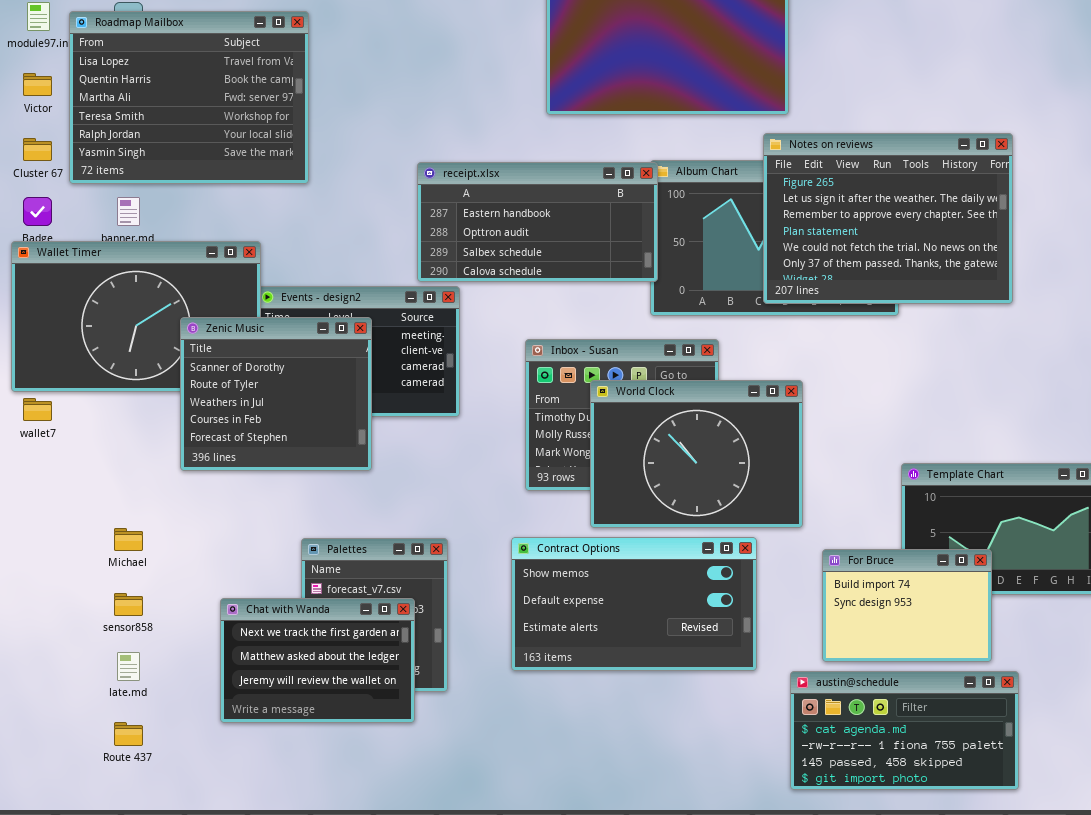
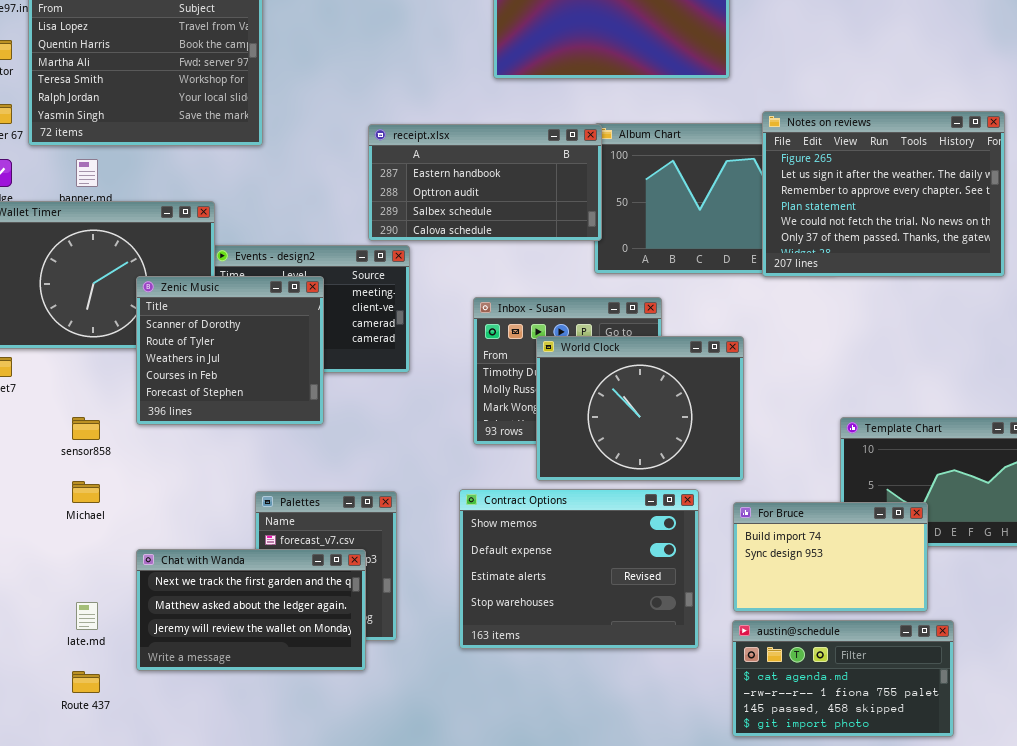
Notes on reviews: [763,133,1013,304] -> [762,111,1005,277], moved
Contract Options: [511,537,757,671] -> [459,489,699,649], resized
For Bruce: [822,549,992,662] -> [733,502,928,612], resized
sensor858: [114,593,143,616] -> [72,417,100,440], moved
Chat with Wanda: [220,598,415,723] -> [136,549,366,671], resized

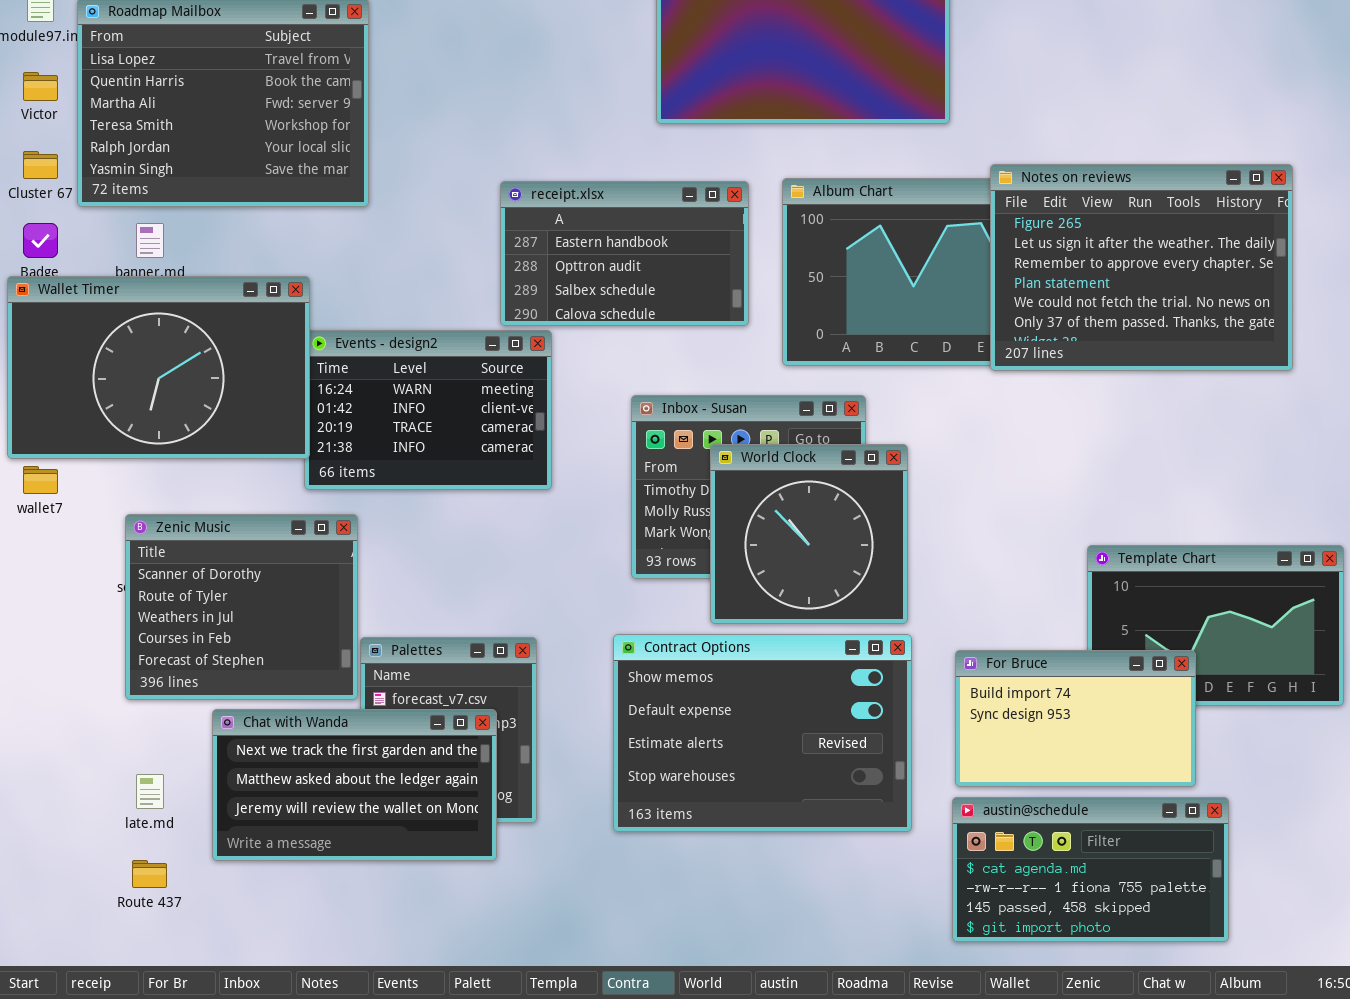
receipt.xlsx: [368,124,602,241] -> [500,181,749,326], resized
Zenic Music: [136,276,324,425] -> [125,514,358,700], moved
World Clock: [536,336,744,481] -> [710,444,908,624], resized

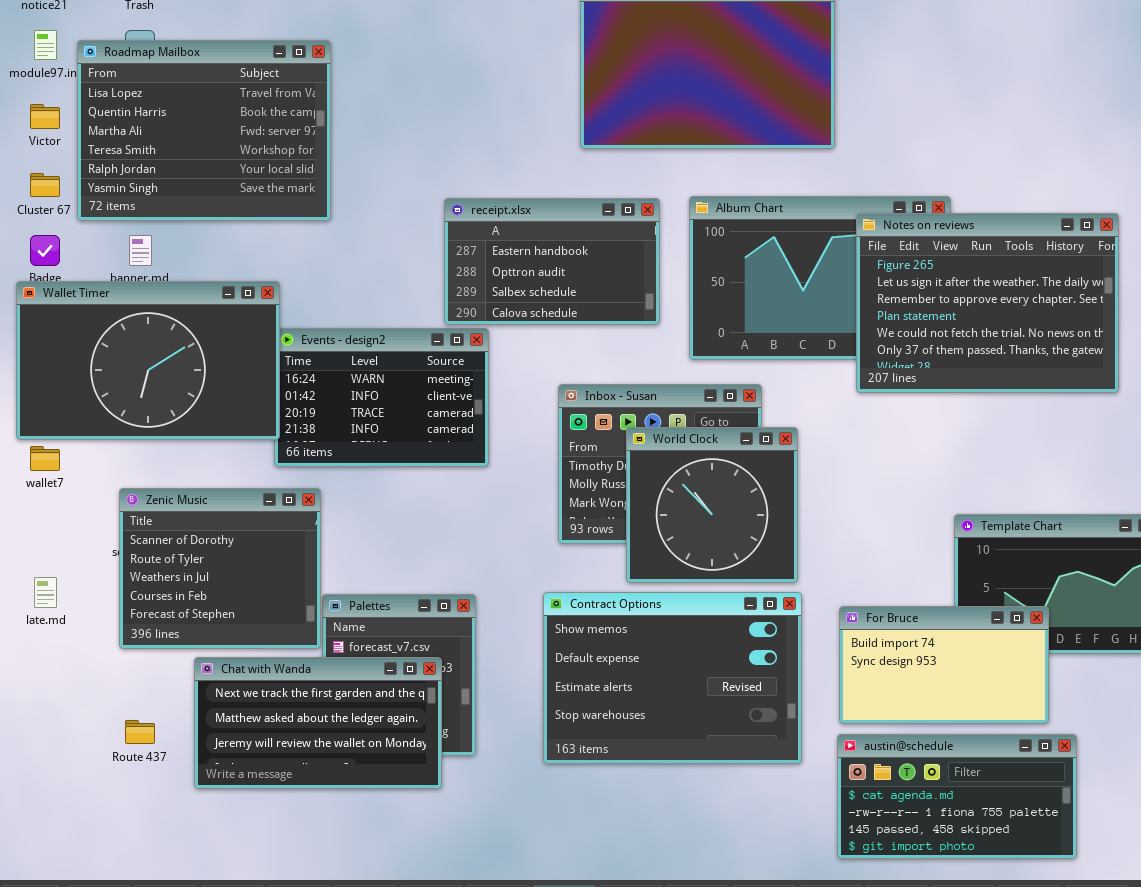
Notes on reviews: [990,164,1293,371] -> [856,213,1119,393], moved
late.md: [136,774,164,809] -> [34,577,57,608], moved
Route 437: [132,860,167,888] -> [125,720,155,744], moved

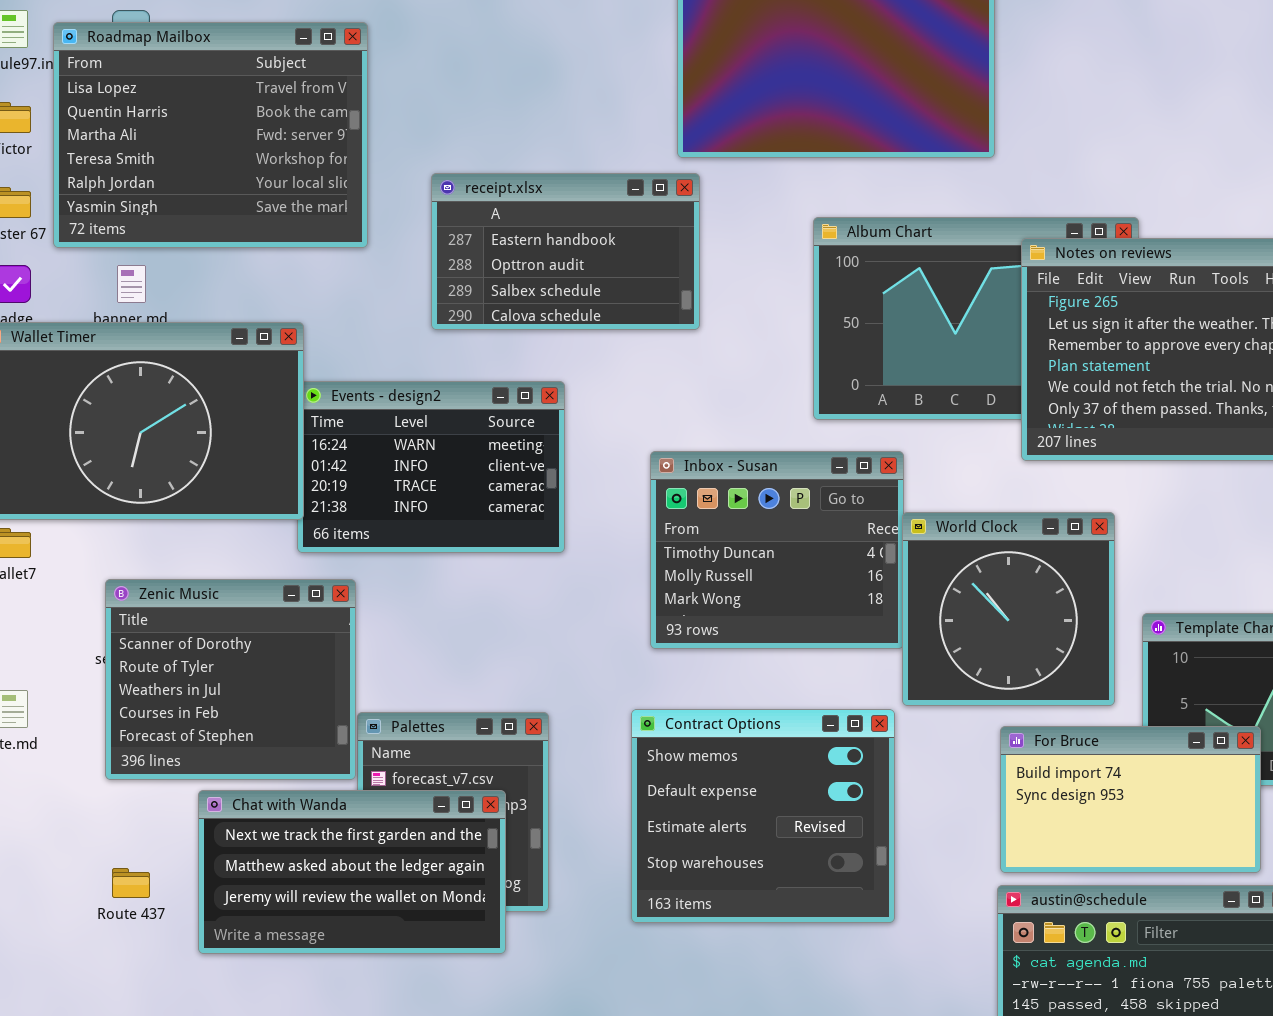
receipt.xlsx: [444,198,660,325] -> [431,173,700,330], moved
World Clock: [626,427,798,583] -> [902,512,1115,706], moved
Contract Options: [543,592,802,764] -> [631,709,895,923], resized

